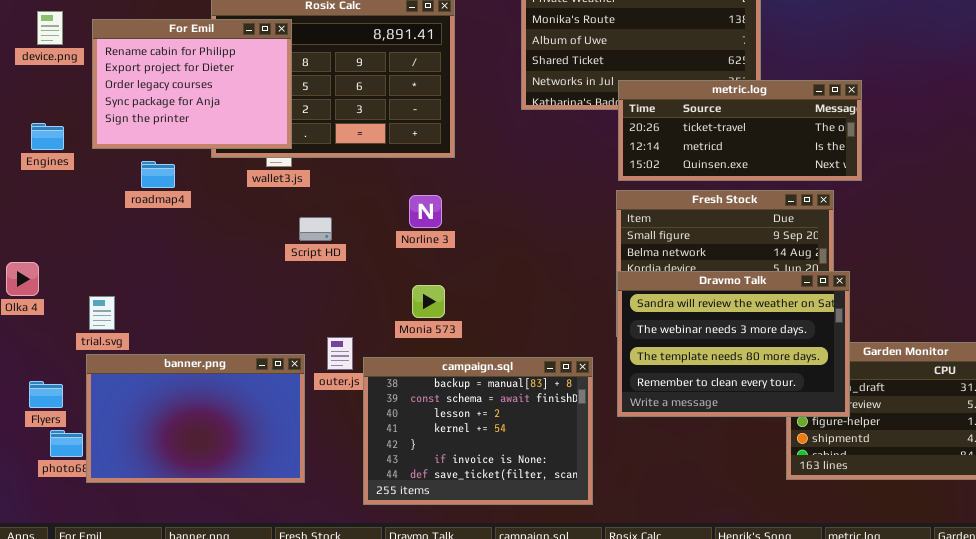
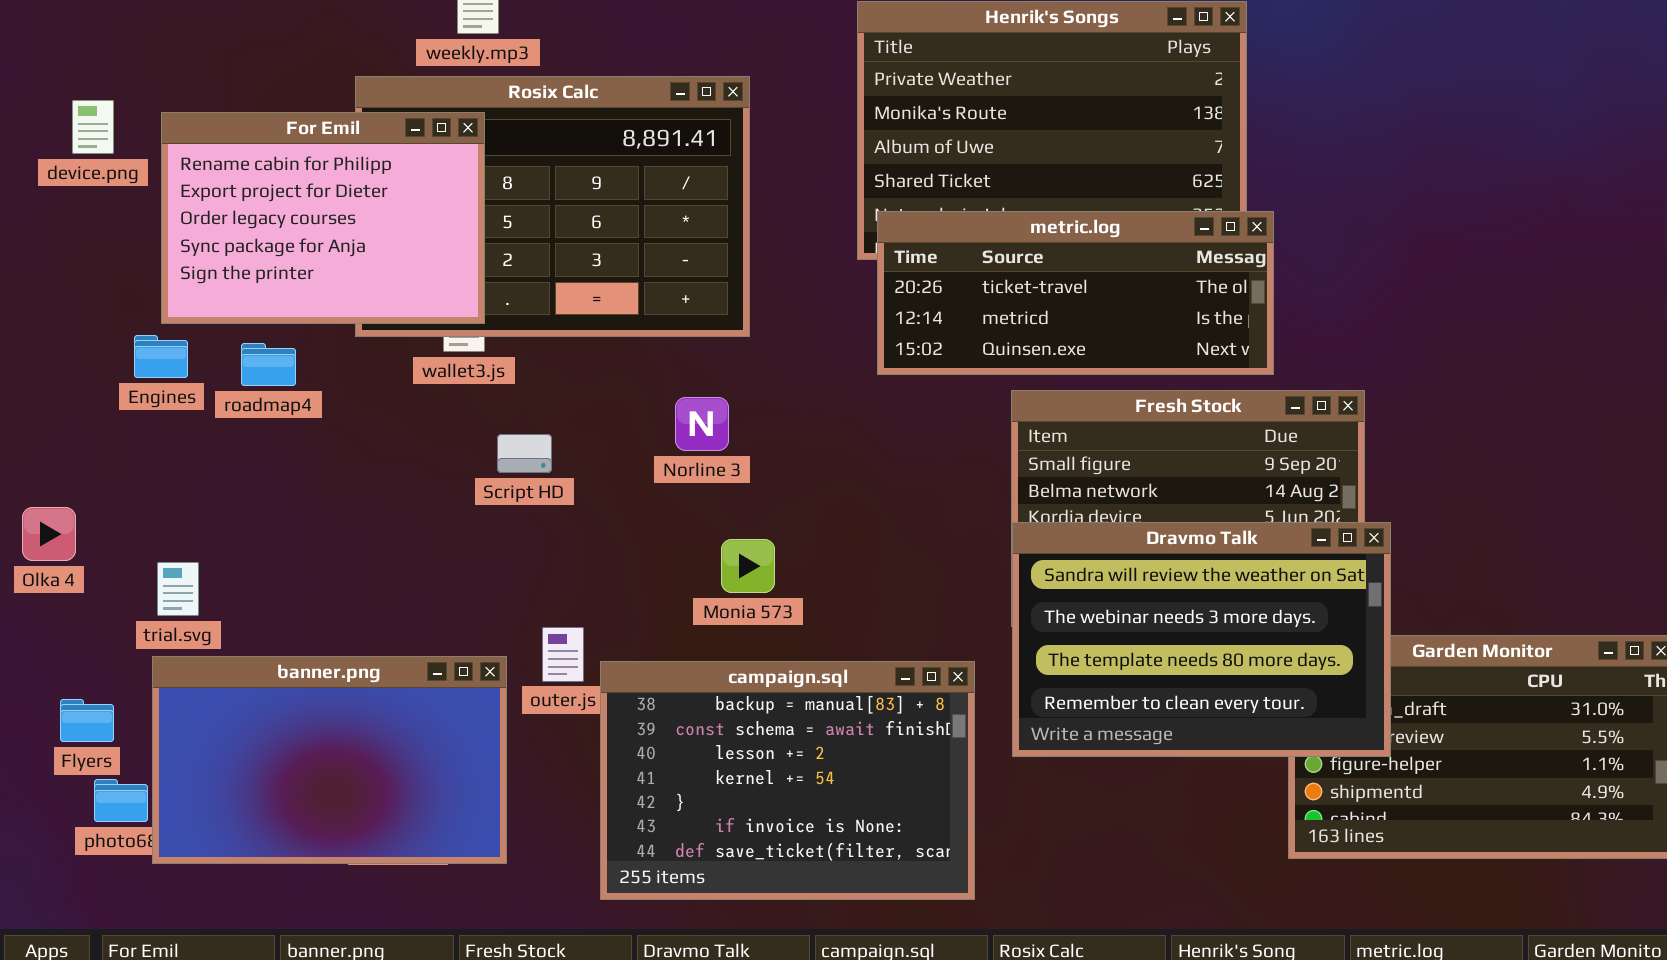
metric.log: [618,80,862,181] -> [877,211,1274,375], moved
Engines: [31,123,64,150] -> [134,335,188,378], moved
Monia 573: [412,285,445,318] -> [721,539,775,593], moved

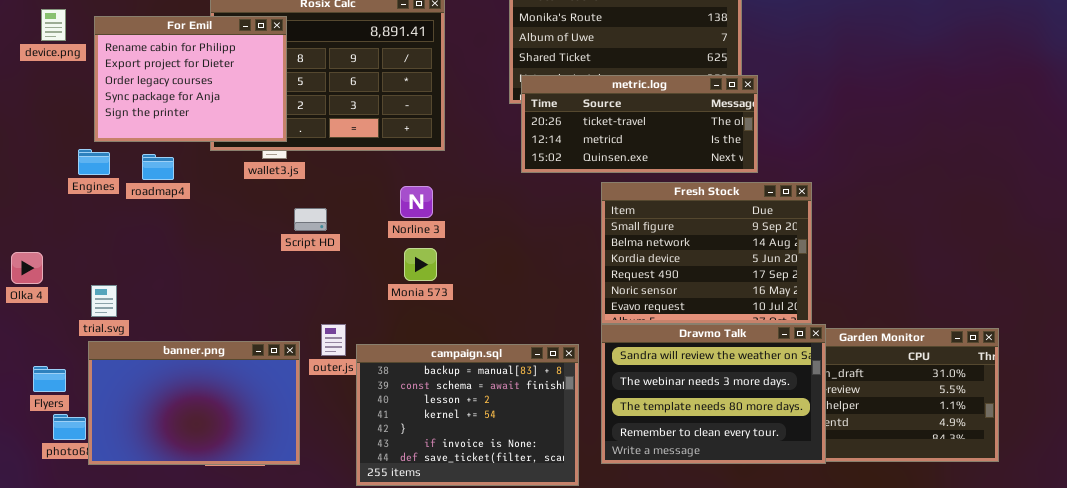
Dravmo Talk: [1012,522,1391,757] -> [601,324,826,464], moved
Monia 573: [721,539,775,593] -> [404,248,437,281], moved

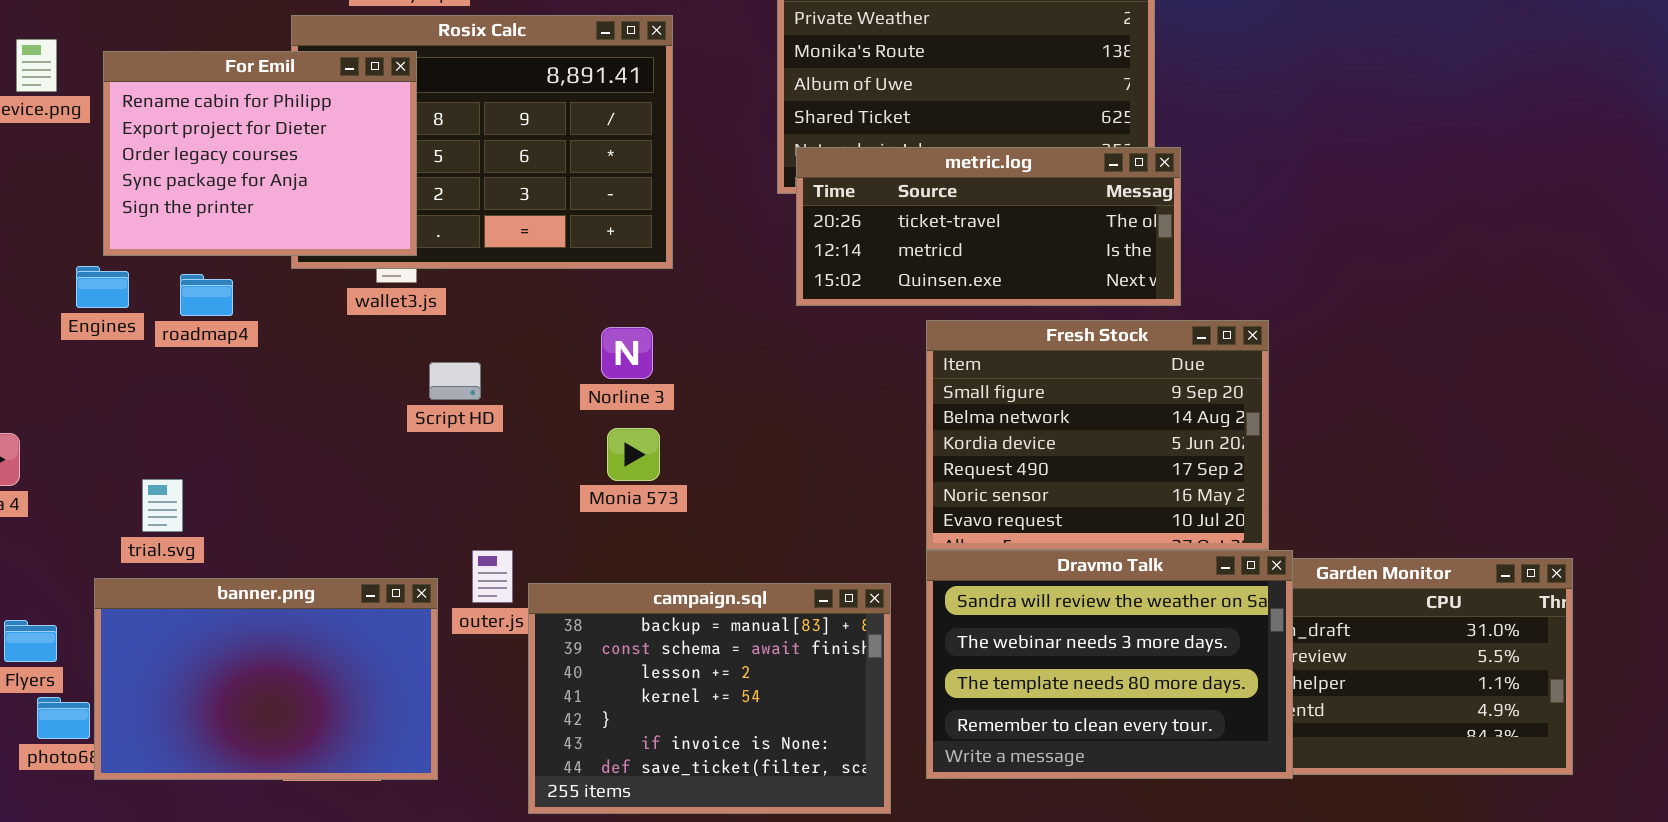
trial.svg: [91,285,117,317] -> [142,479,183,532], moved

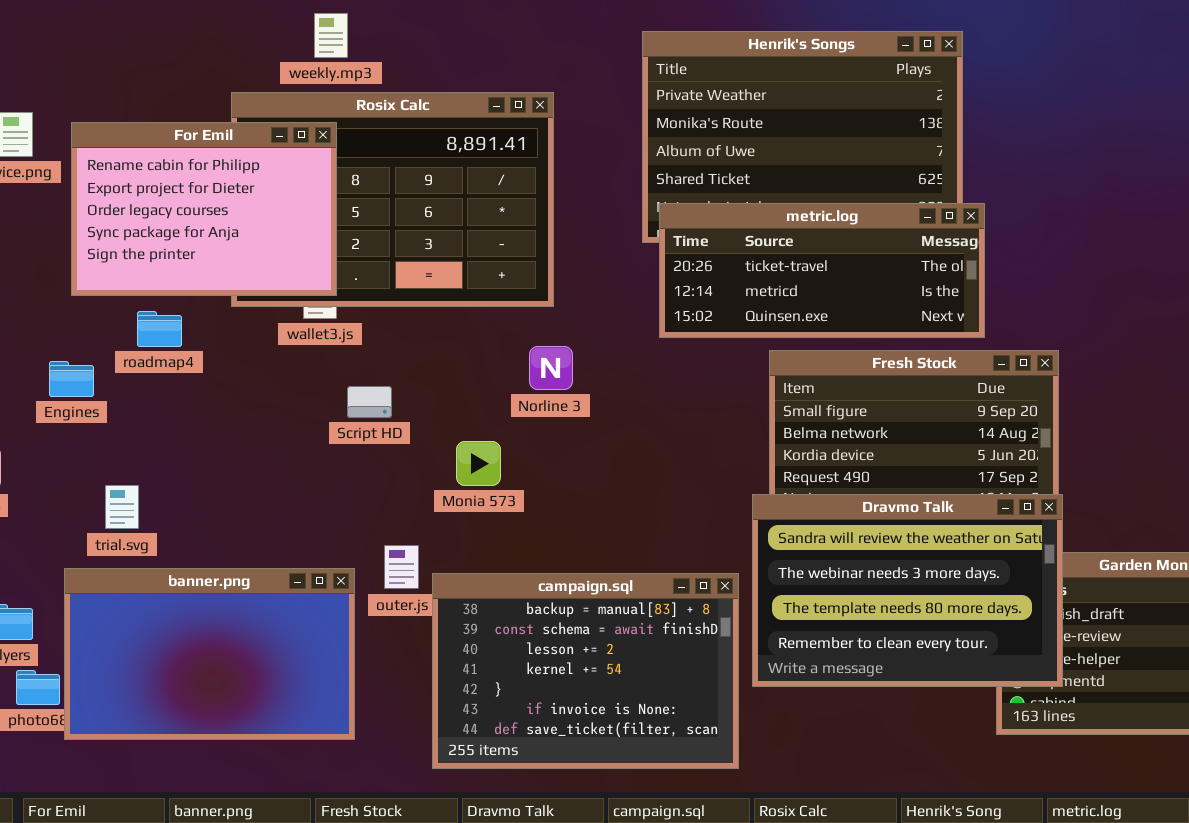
Engines: [76,266,129,308] -> [49,361,94,397], moved
Norline 3: [601,327,653,379] -> [529,346,573,390], moved
Monia 573: [607,428,660,481] -> [456,441,501,486], moved
Dravmo Talk: [926,550,1293,779] -> [752,494,1063,687], moved

